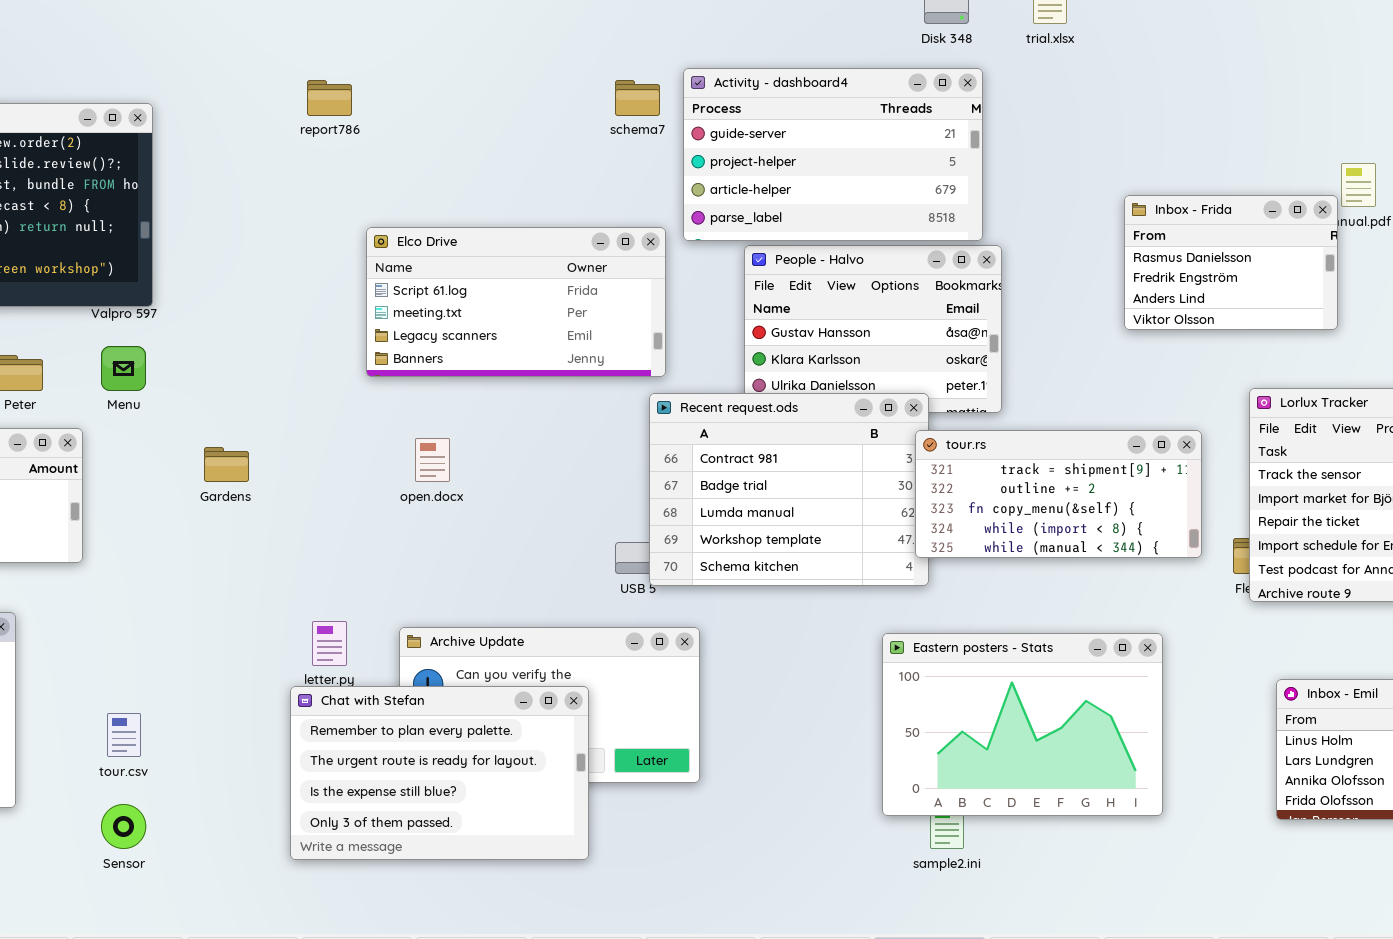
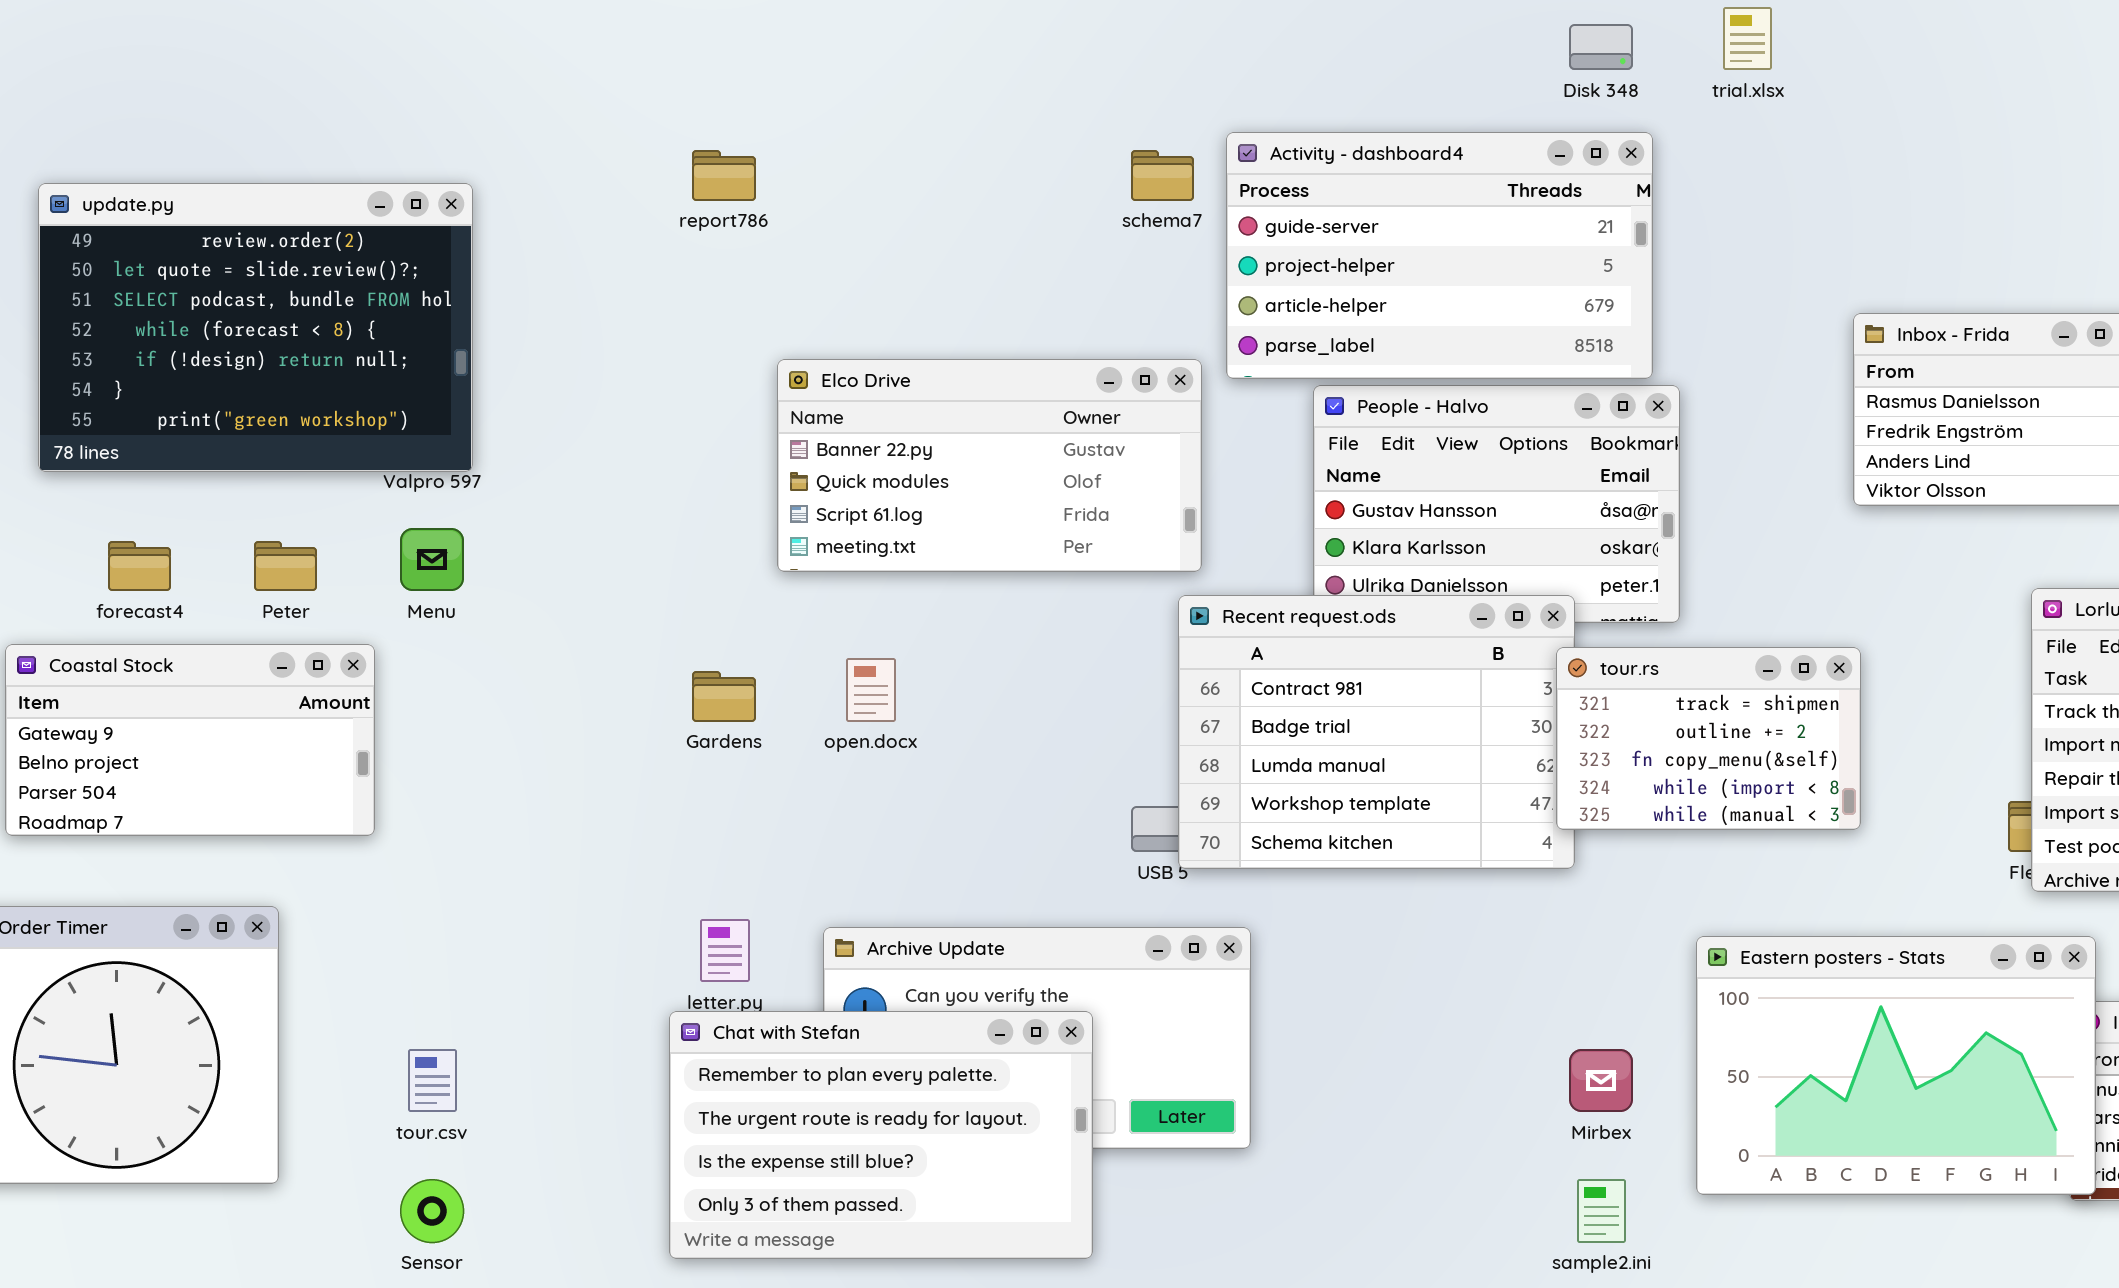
Elco Drive: [366,227,666,377] -> [777,359,1202,572], scrolled up 2 rows
tour.rs: [915,430,1202,558] -> [1556,647,1861,830], resized
Gardens: [204,447,249,482] -> [692,671,756,722], moved
Eastern posters - Stats: [882,633,1163,816] -> [1696,936,2096,1195], moved

